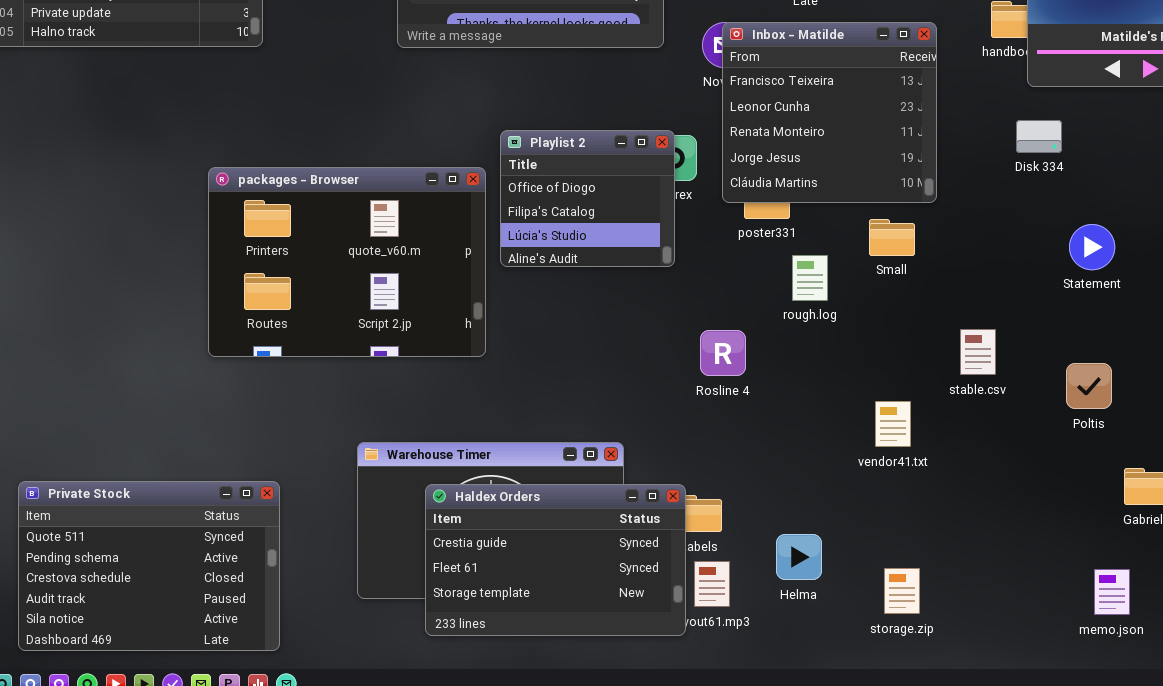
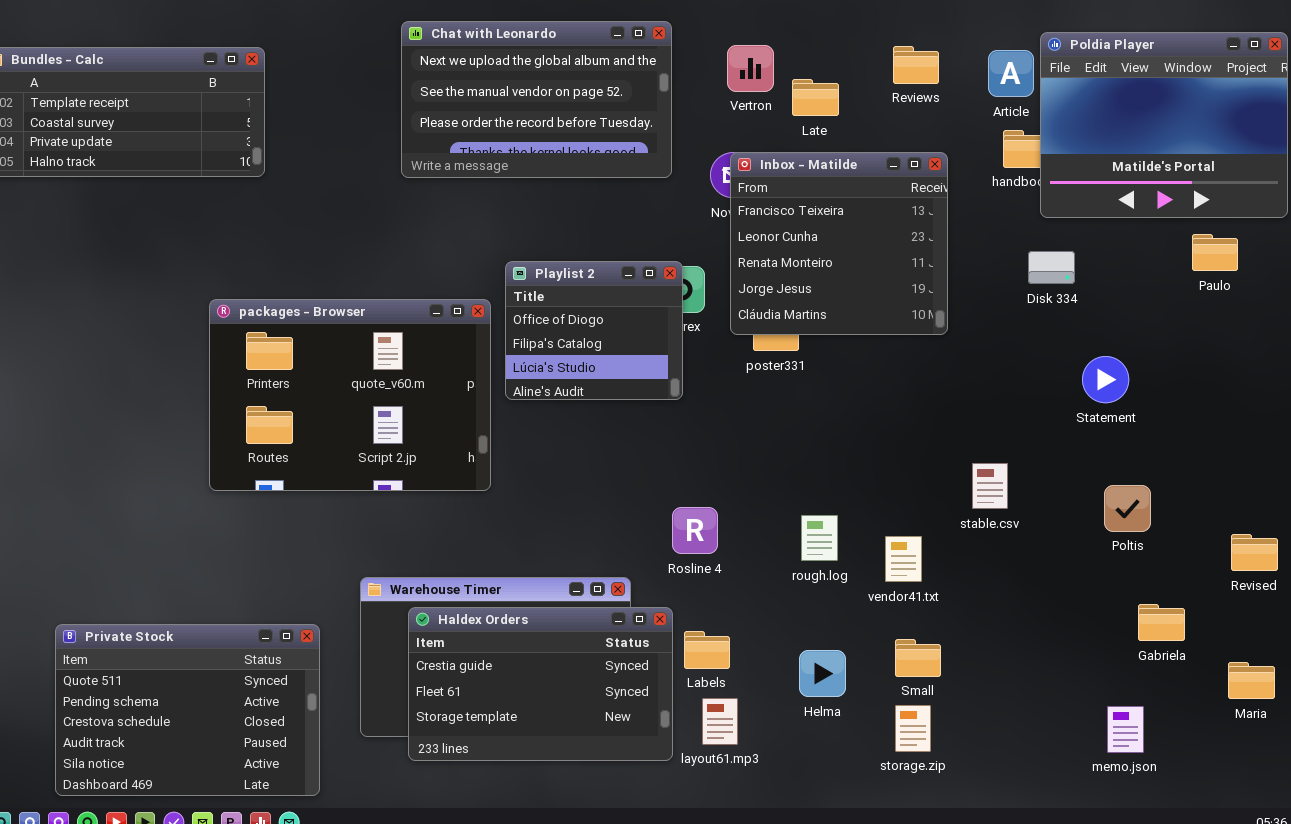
Small: [869,219,915,256] -> [895,639,941,677], moved
rough.log: [792,255,828,301] -> [801,515,838,561], moved
Rosline 4: [700,330,746,376] -> [672,507,718,554], moved
Poltis: [1066,363,1112,409] -> [1104,485,1151,532], moved
Private Stock: [18,481,280,651] -> [55,624,320,796], moved
Haldex Orders: [425,484,686,636] -> [408,607,673,761], moved
Helma: [776,534,822,580] -> [799,650,846,697], moved

